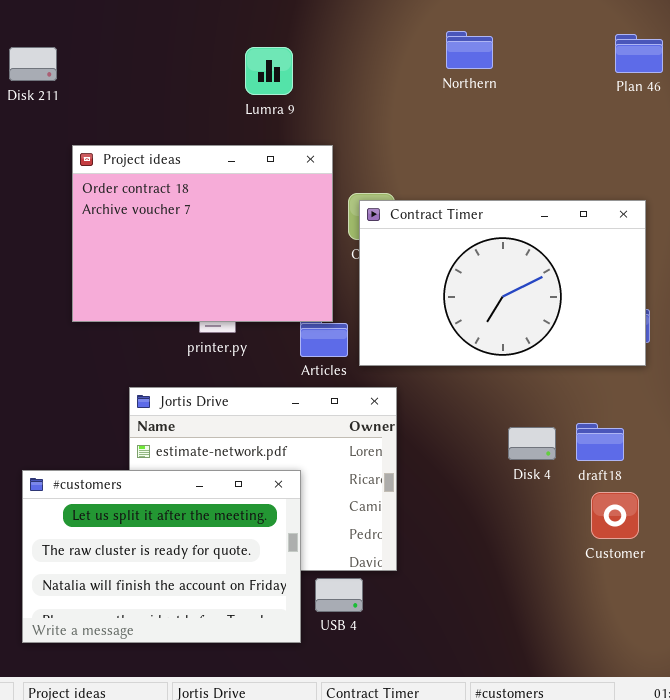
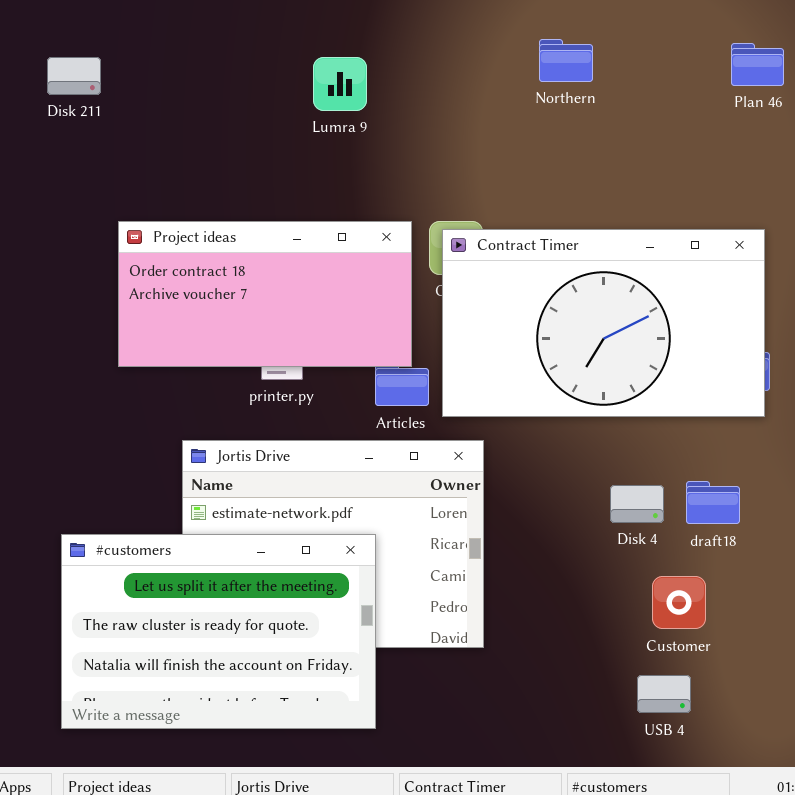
Project ideas: [72,145,333,322] -> [118,221,412,367], resized
Customer: [591,492,639,539] -> [652,576,706,629], moved
USB 4: [315,578,363,612] -> [637,675,691,713], moved

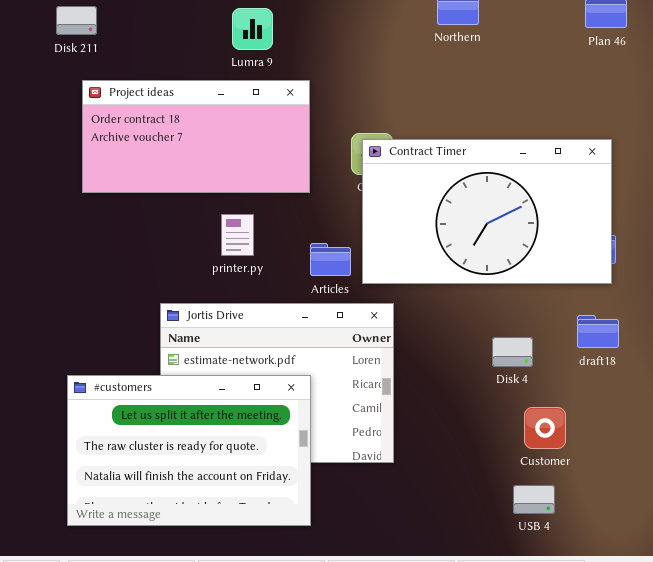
Lumra 9: [313,57,367,111] -> [232,8,273,50], moved
Project ideas: [118,221,412,367] -> [82,80,310,193], moved
draft18: [686,481,740,524] -> [577,315,619,348], moved

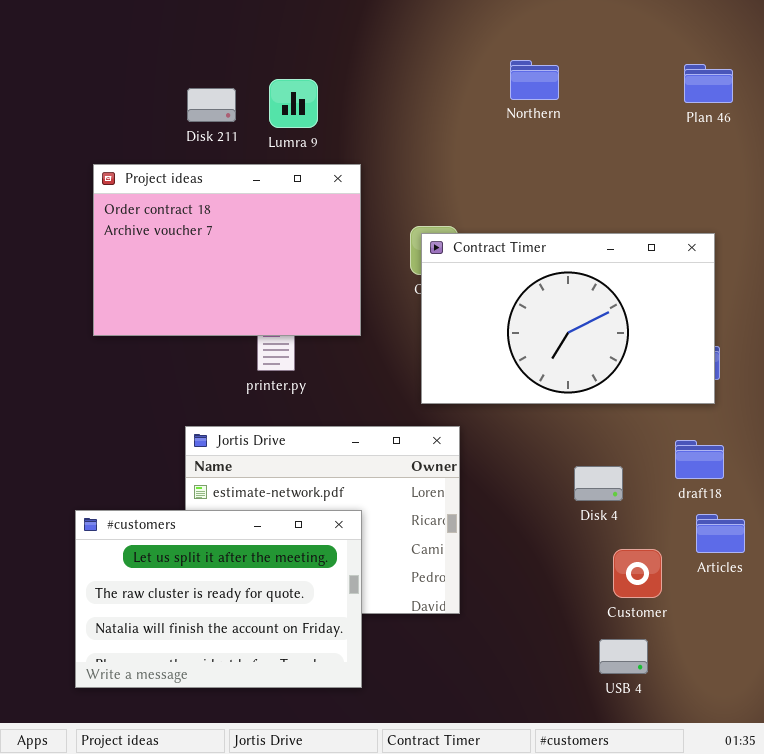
Disk 211: [56,6,97,35] -> [187,88,236,122], moved
Project ideas: [82,80,310,193] -> [93,164,361,336], resized
Articles: [310,243,351,276] -> [696,514,745,553], moved

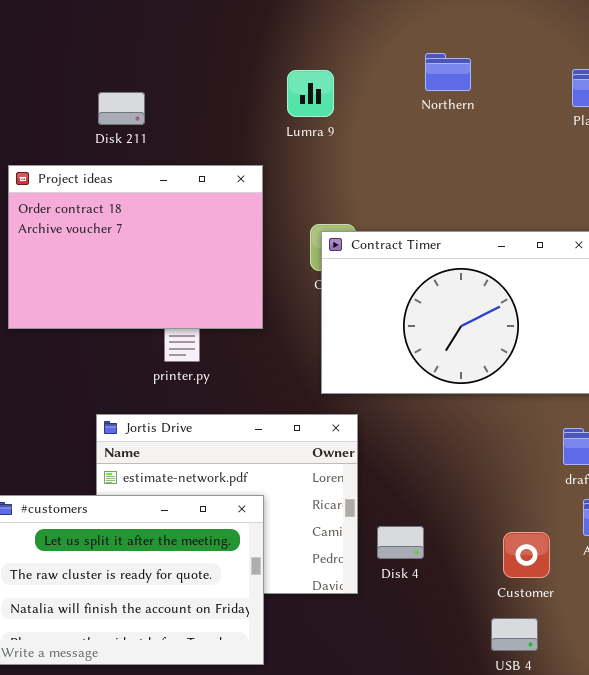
Northern: [510,60,559,100] -> [425,53,471,91], moved
Lumra 9: [269,79,318,128] -> [287,70,334,117], moved
Disk 4: [574,466,623,501] -> [377,526,424,559], moved

